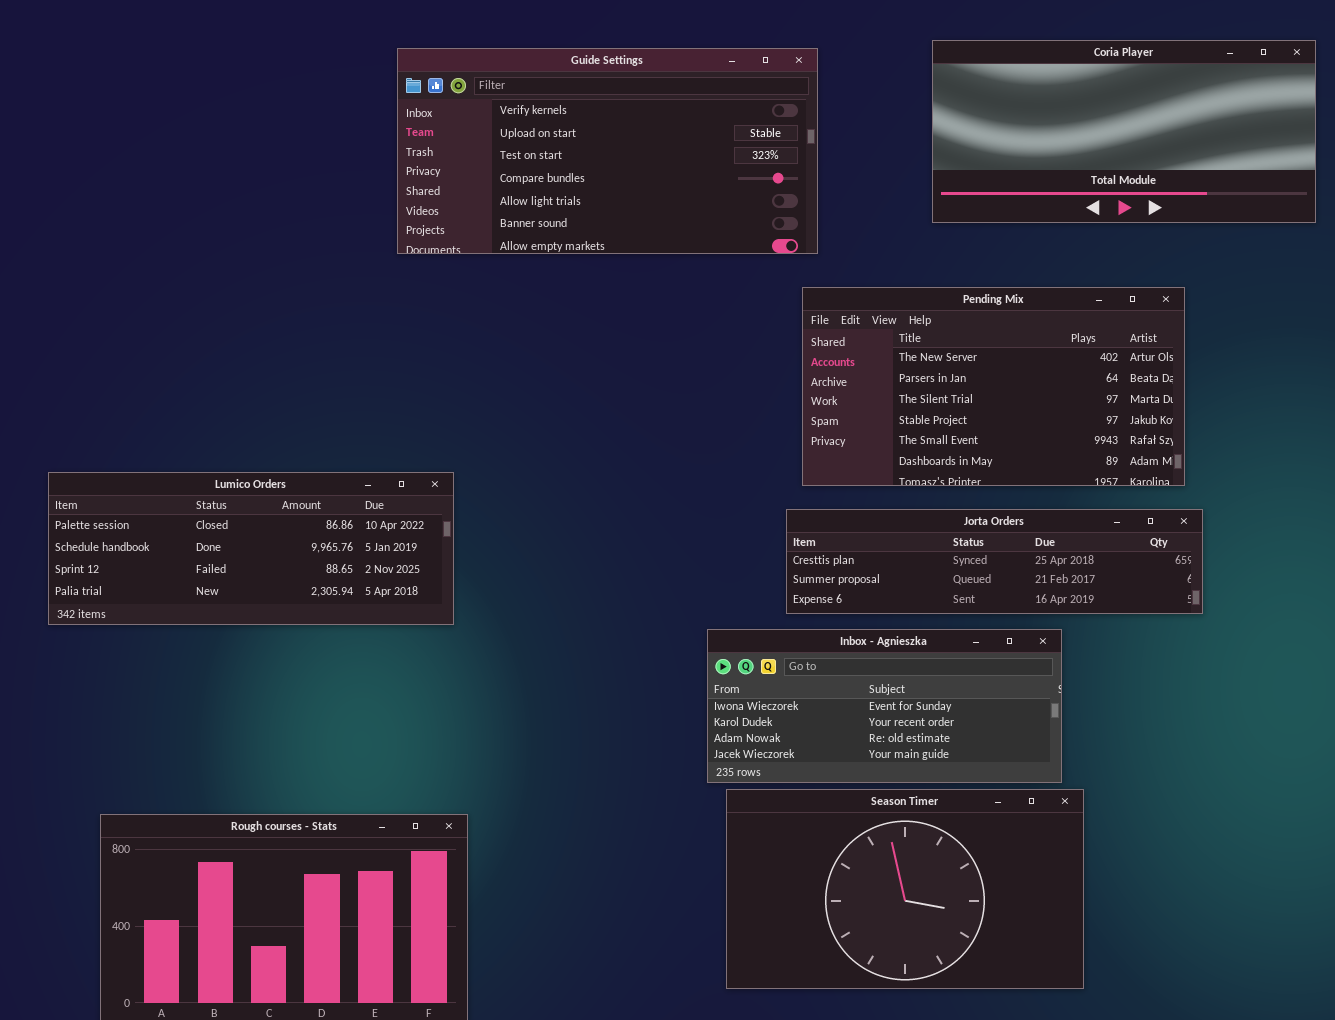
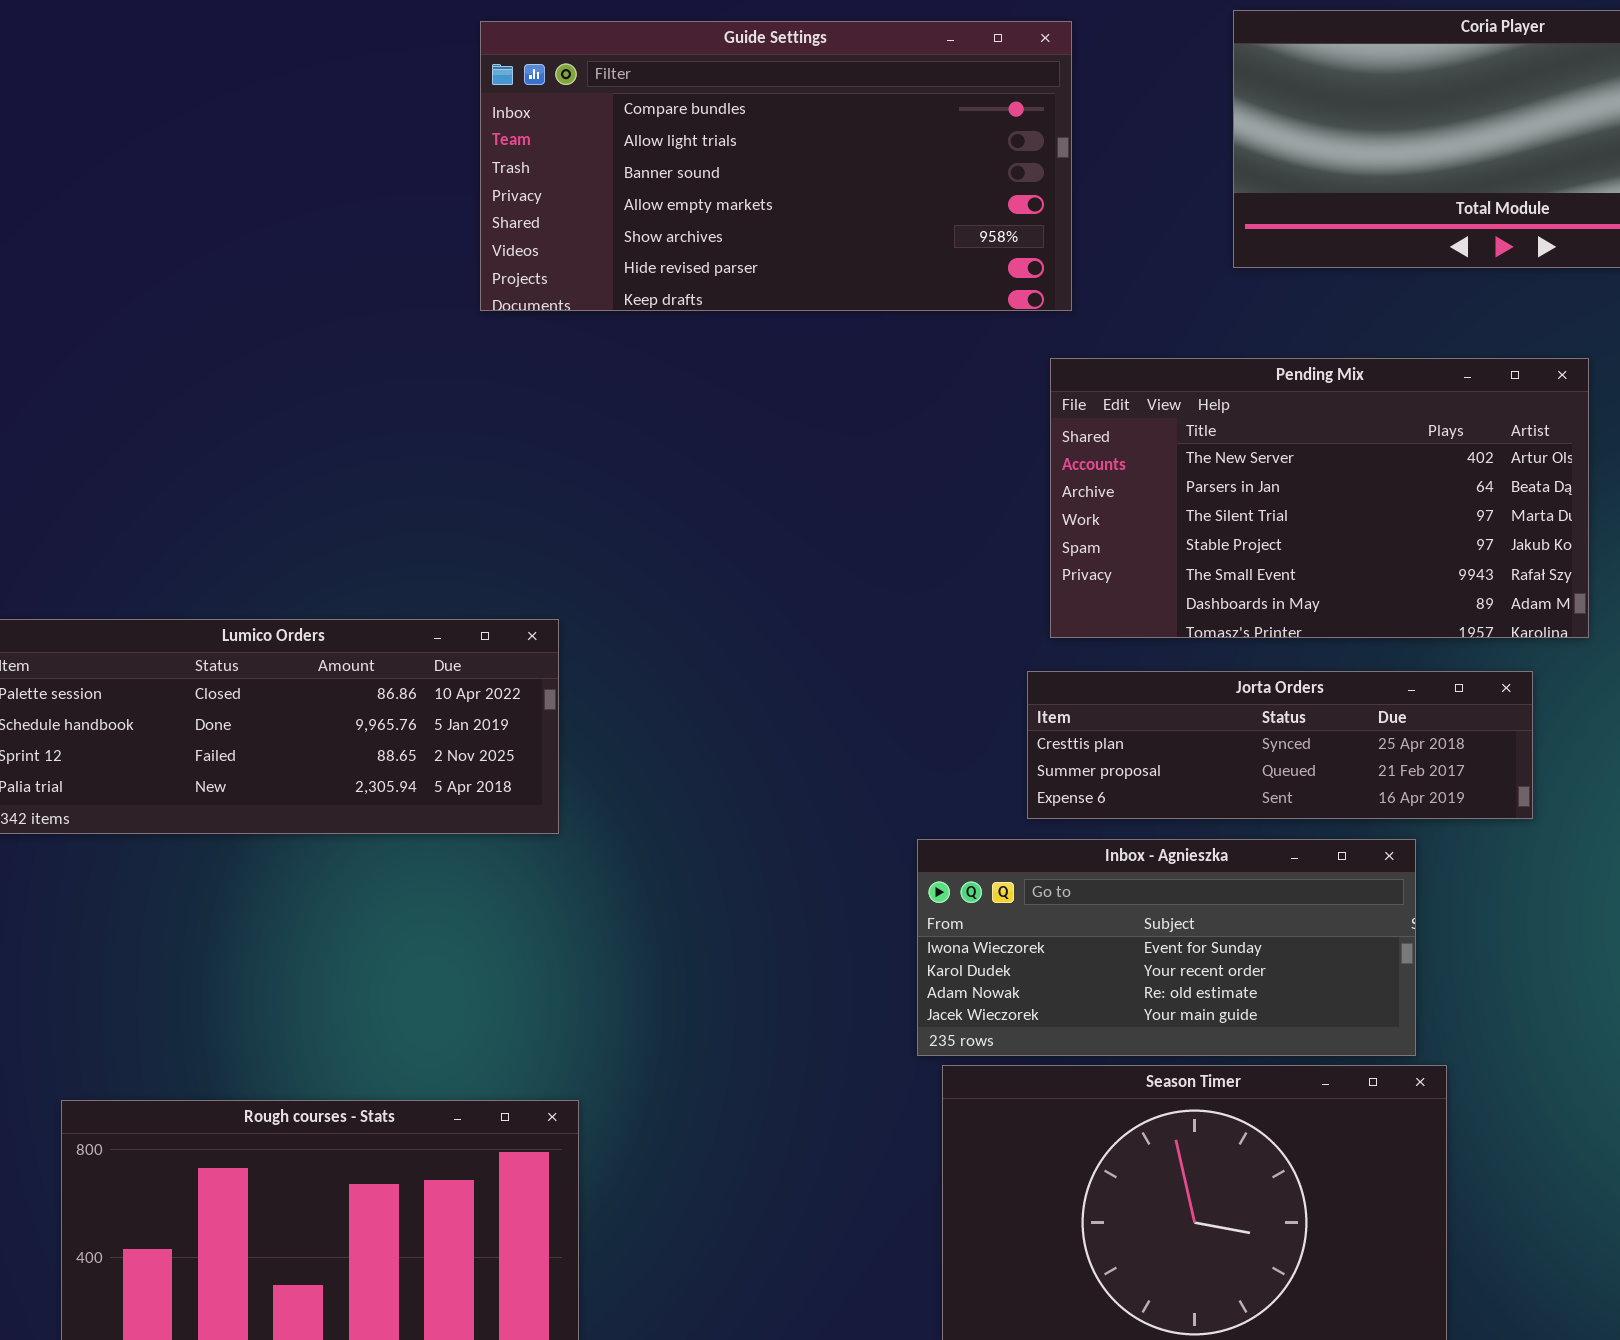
Guide Settings: [397,48,818,254] -> [480,21,1072,311], scrolled down 3 rows
Jorta Orders: [786,509,1203,614] -> [1027,671,1533,819], resized

